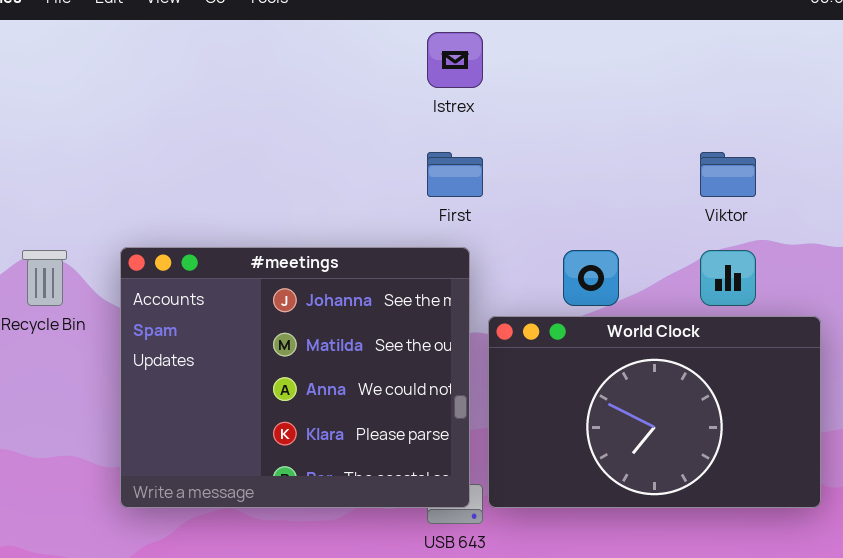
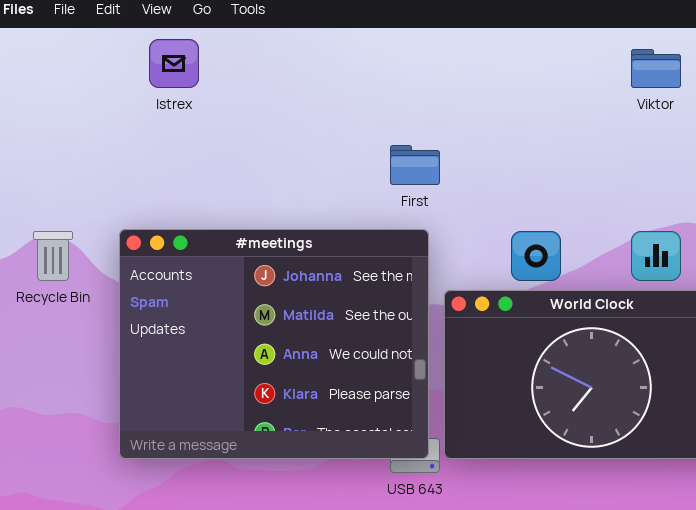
Istrex: [427,32,483,88] -> [149,39,199,88], moved
Viktor: [700,152,756,197] -> [631,49,681,88], moved

